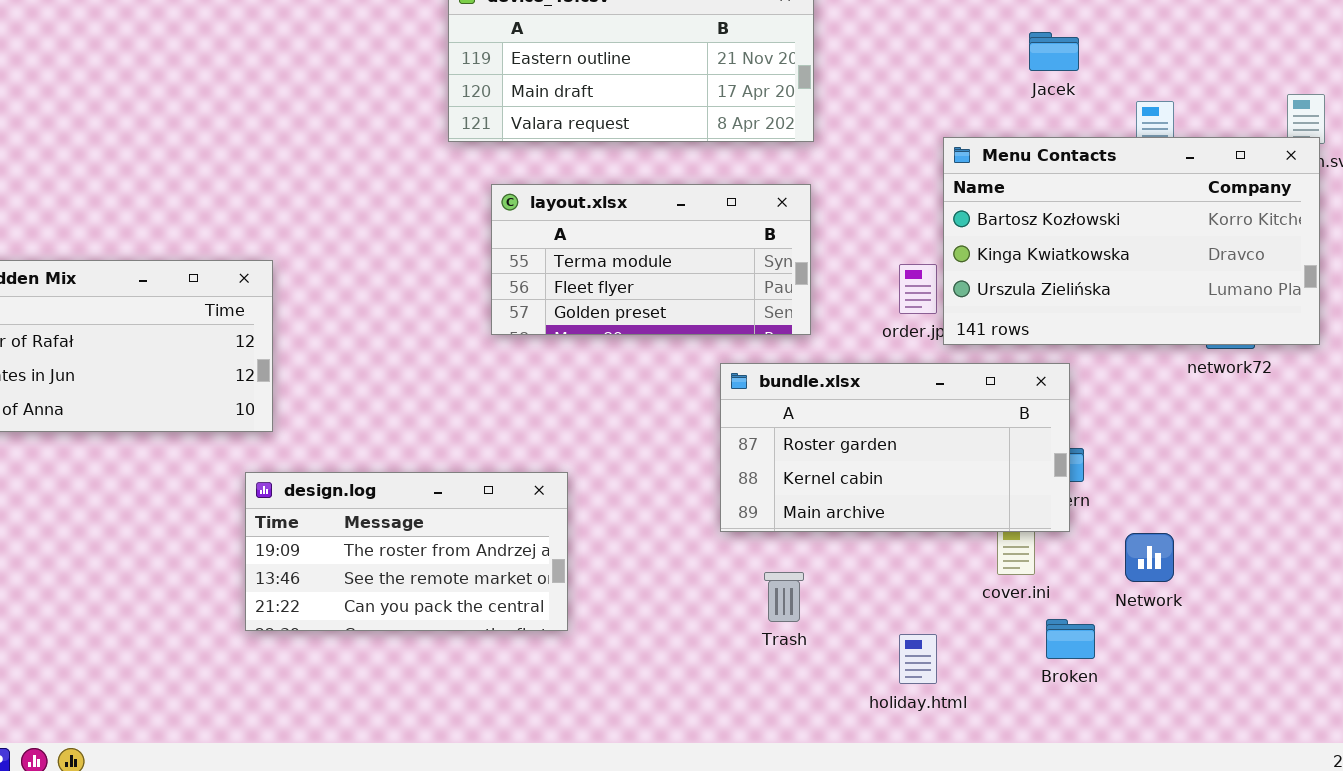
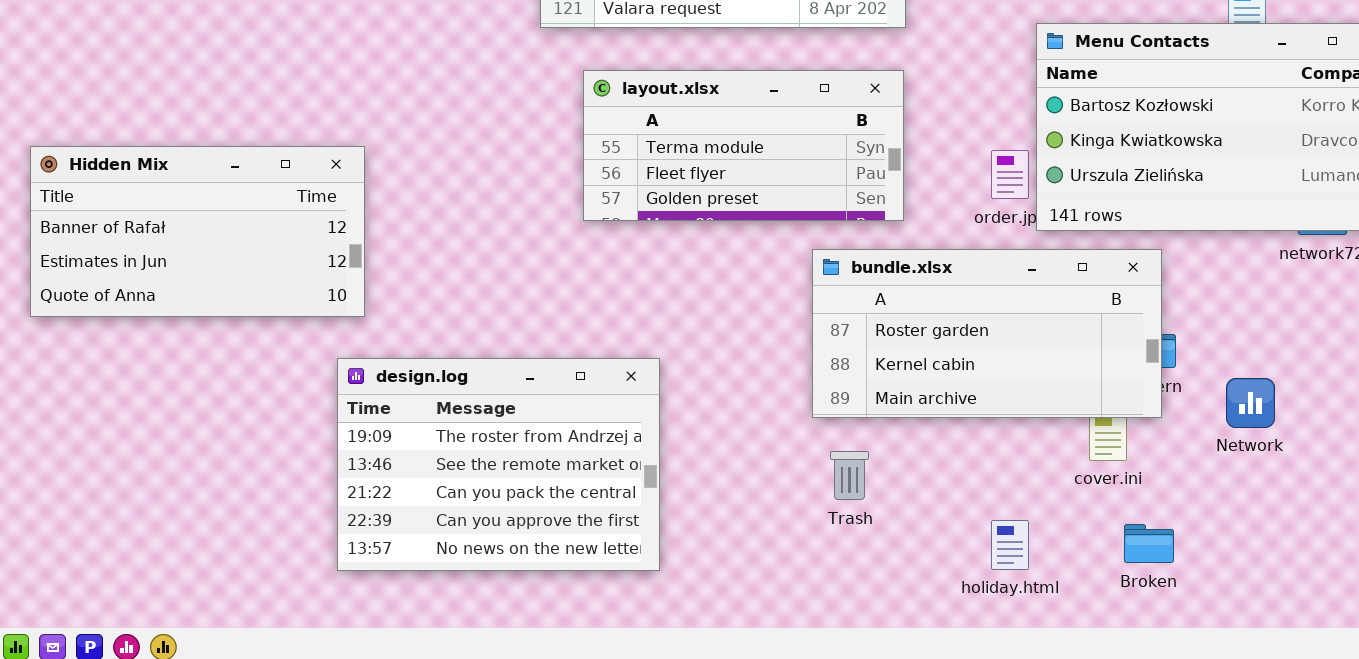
design.log: [245,472,568,631] -> [337,358,660,571], resized
Network: [1125,533,1174,582] -> [1226,378,1275,428], moved
Trash: [764,572,804,622] -> [830,451,869,500], moved
Broken: [1046,619,1095,659] -> [1124,524,1174,563], moved

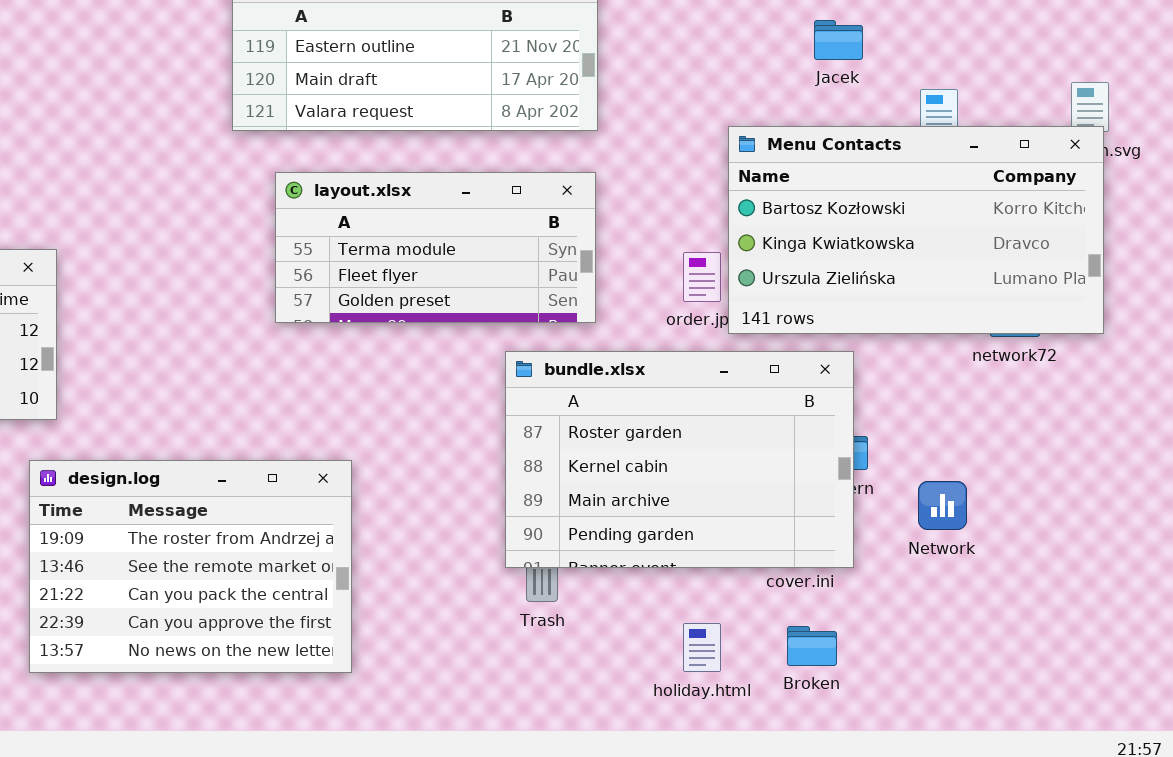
bundle.xlsx: [812,249,1162,418] -> [505,351,854,568], resized
Broken: [1124,524,1174,563] -> [787,626,837,666], moved

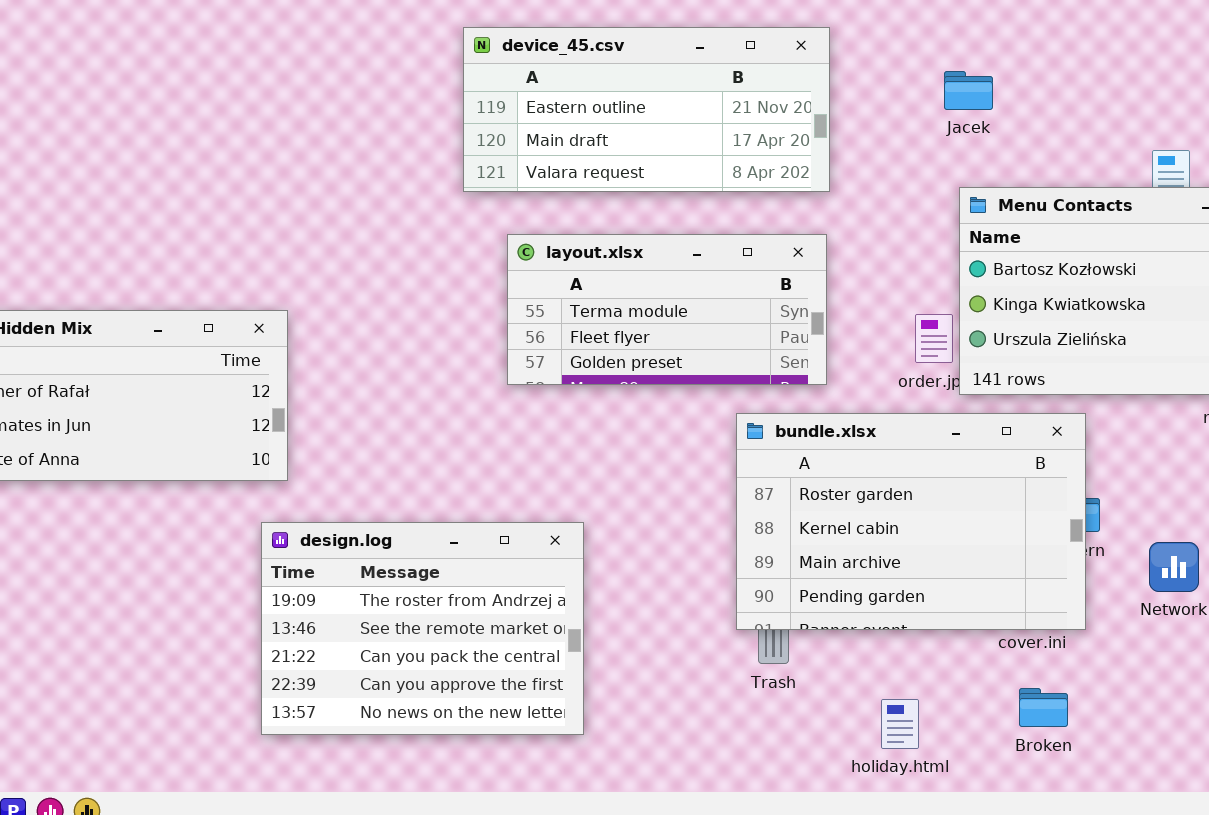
Jacek: [814,20,863,60] -> [944,71,993,110], moved
holiday.html: [683,623,721,672] -> [881,699,919,749], moved

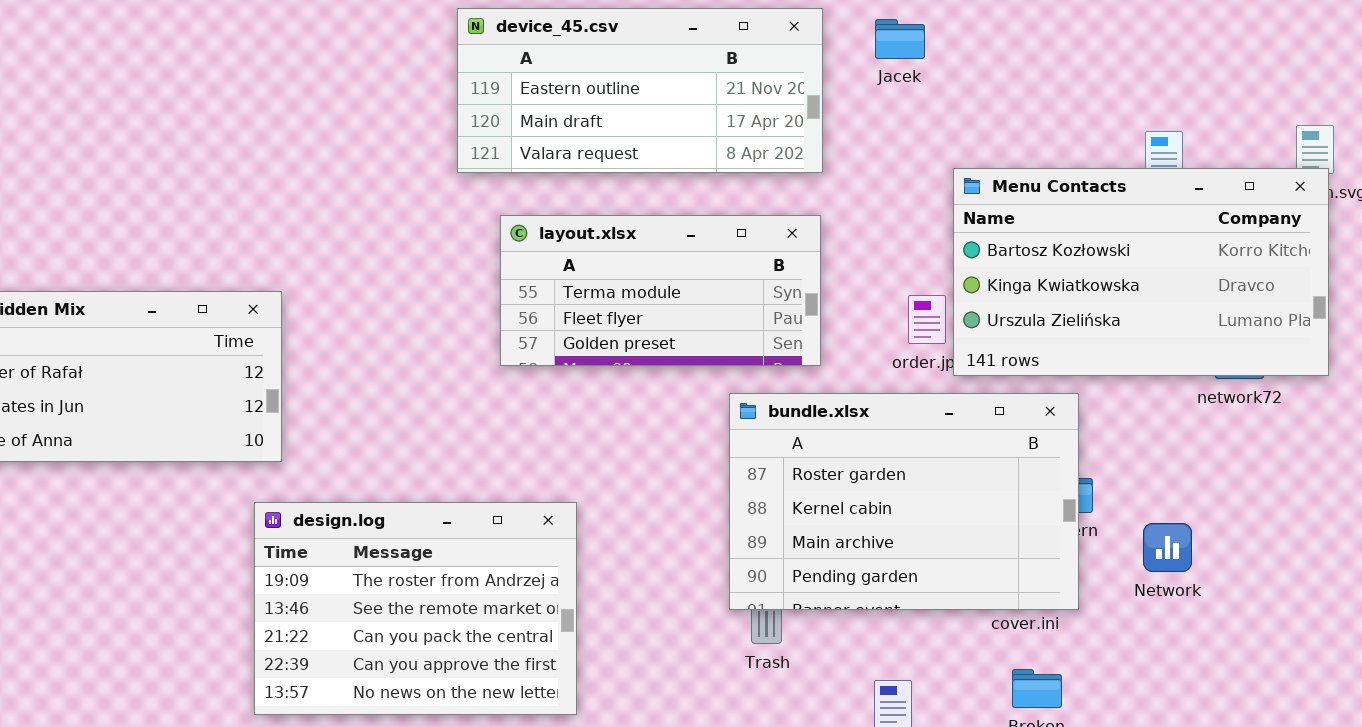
Jacek: [944,71,993,110] -> [875,19,925,59], moved

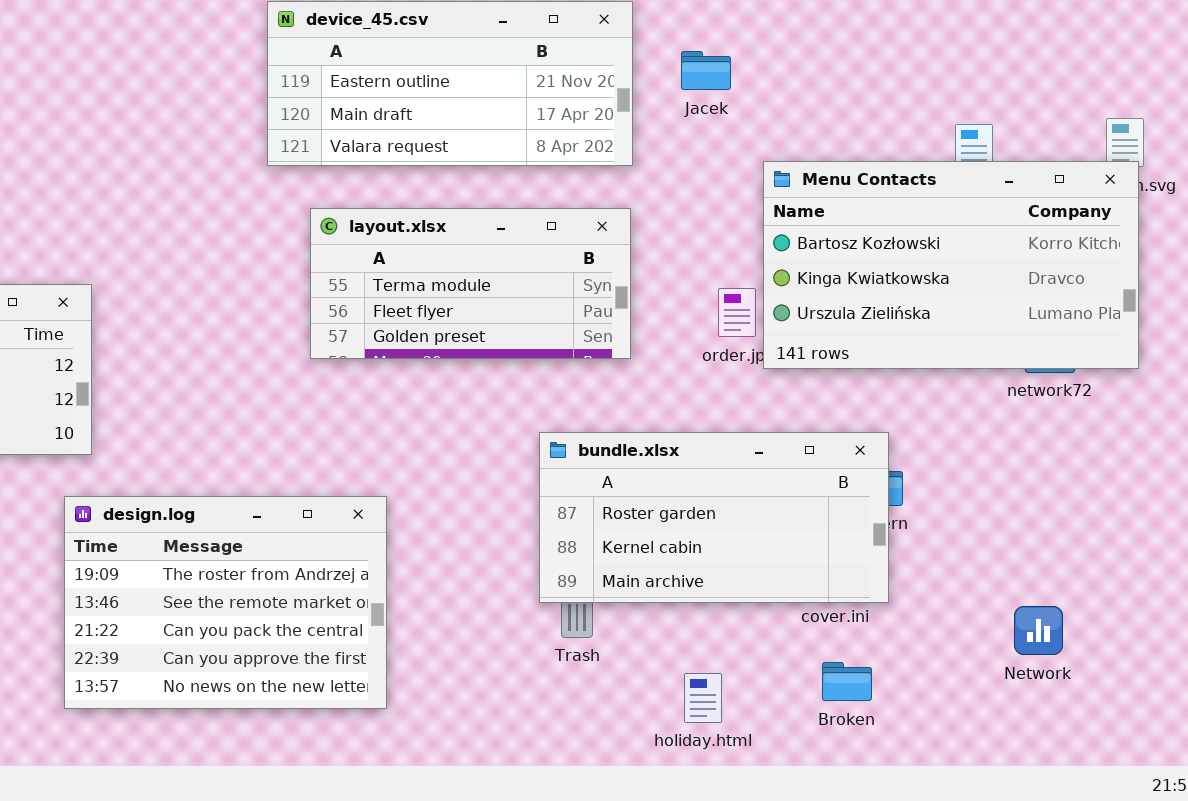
Jacek: [875,19,925,59] -> [681,51,731,90], moved
bundle.xlsx: [729,393,1079,610] -> [539,432,889,603], resized
Network: [1143,523,1192,572] -> [1014,606,1063,655], moved

